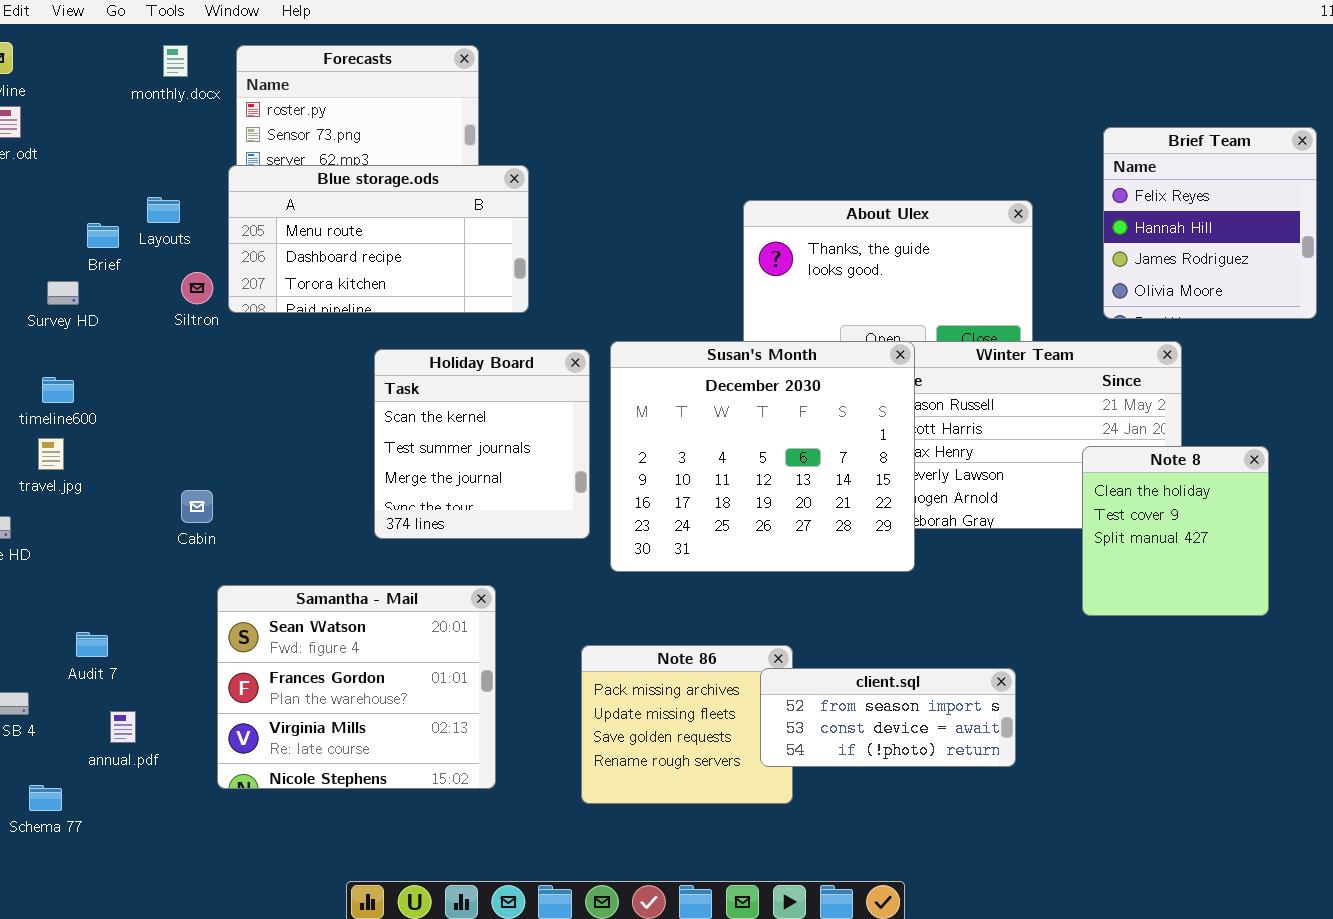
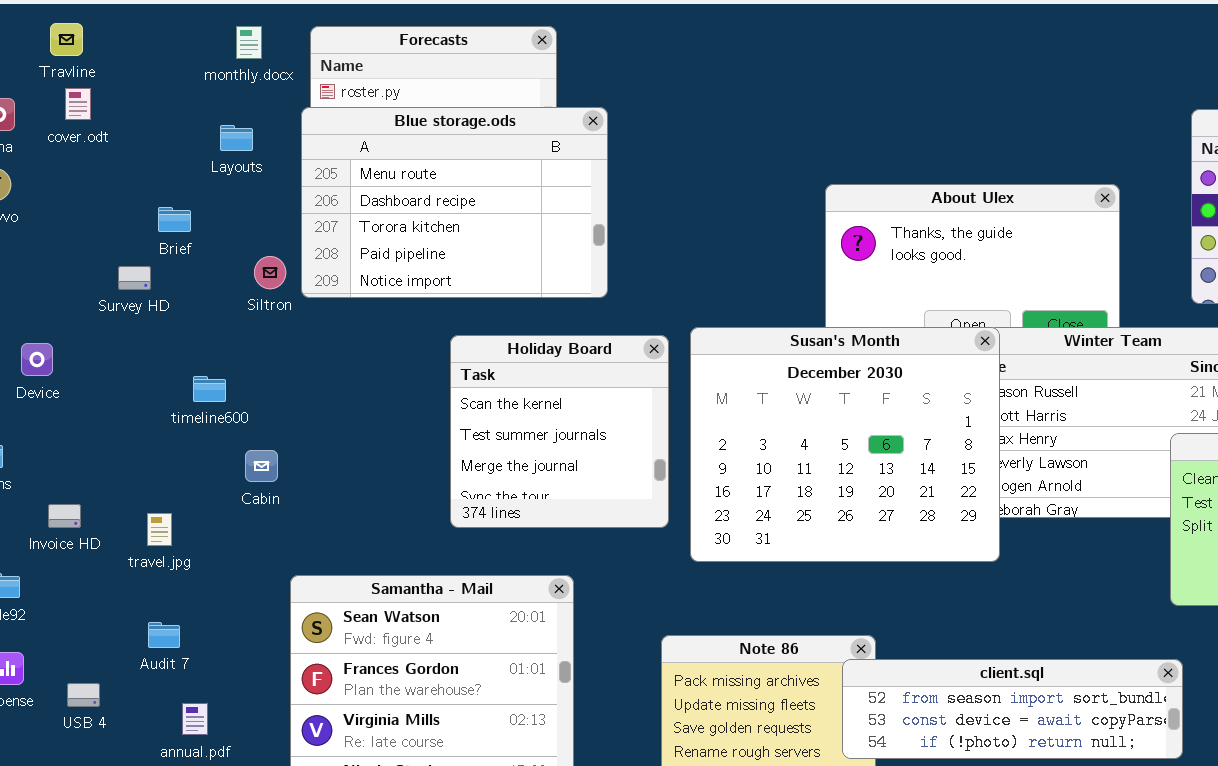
Blue storage.ods: [228,165,529,313] -> [301,107,608,298], resized
Layouts: [147,197,180,223] -> [220,125,253,151], moved
timeline600: [42,377,74,403] -> [193,376,226,402], moved
travel.jpg: [38,438,64,470] -> [147,513,172,546], moved
Cabin: [181,490,213,523] -> [245,450,278,482], moved
client.sql: [760,668,1016,767] -> [842,659,1183,759], resized

